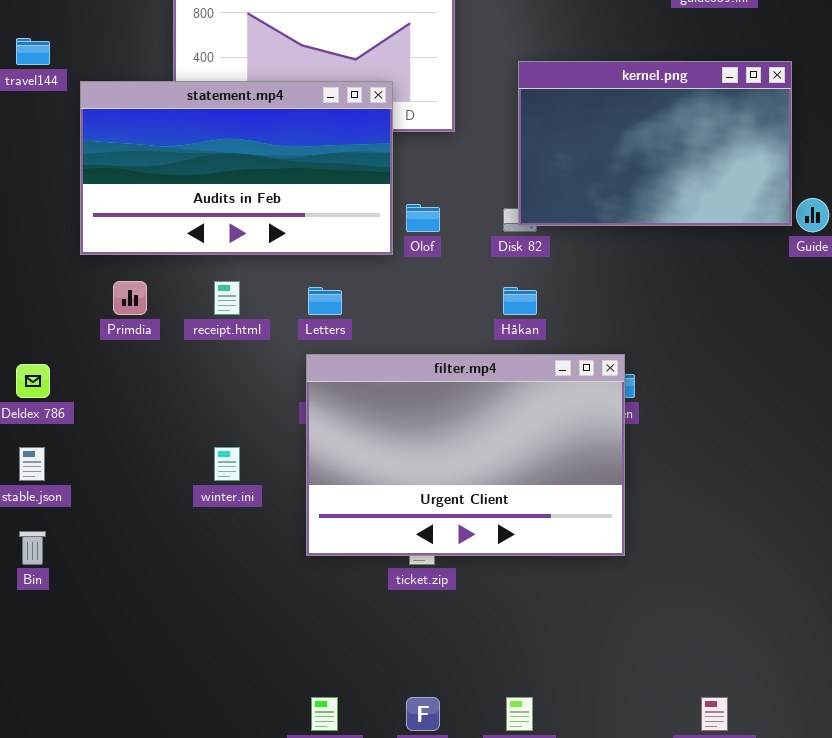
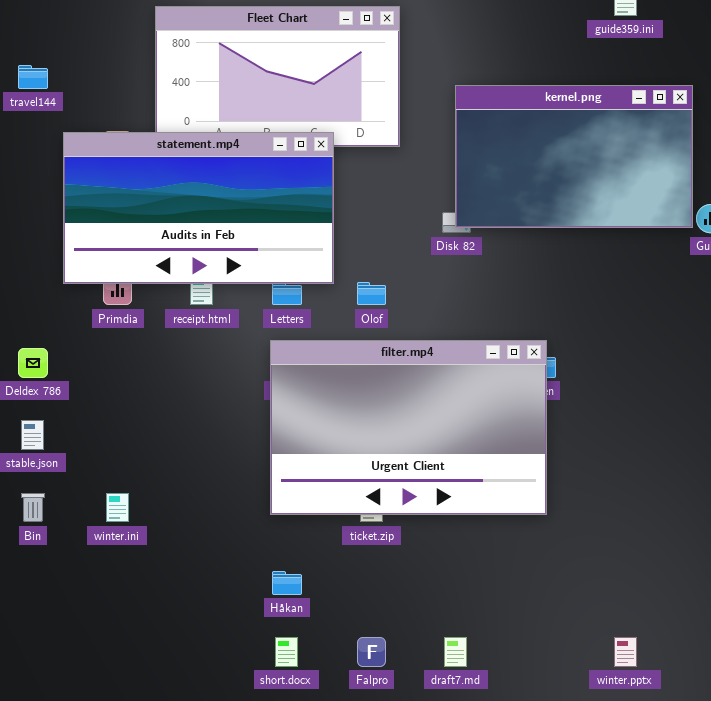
statement.mp4: [80,81,393,255] -> [63,132,334,284], moved
Olof: [406,204,440,232] -> [357,282,386,305], moved
Håkan: [503,287,537,315] -> [272,571,302,595], moved
winter.ini: [214,447,240,481] -> [106,493,129,522], moved

